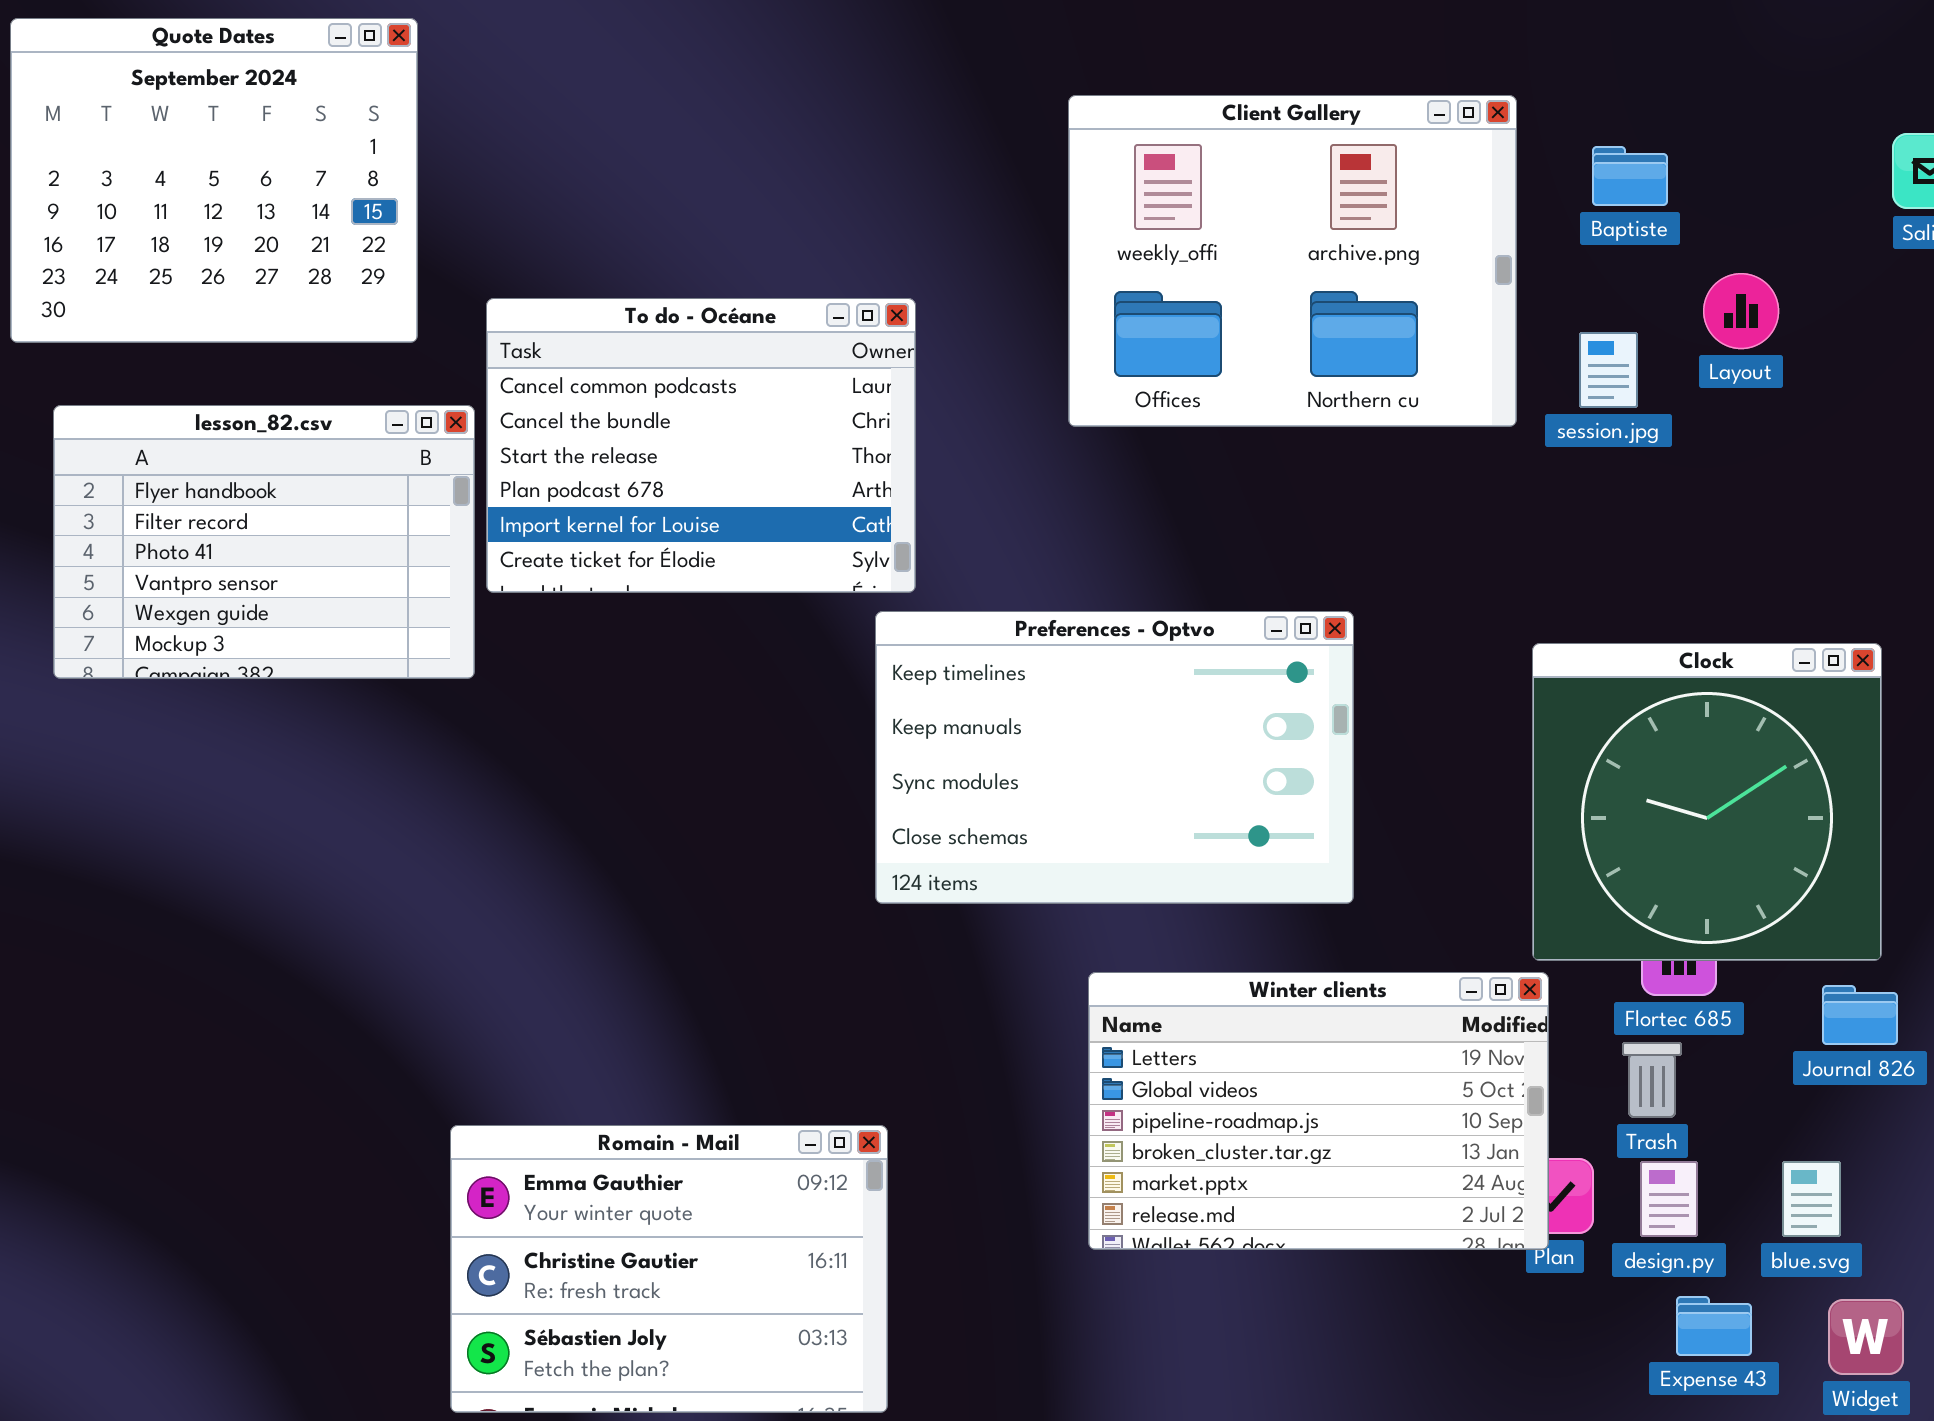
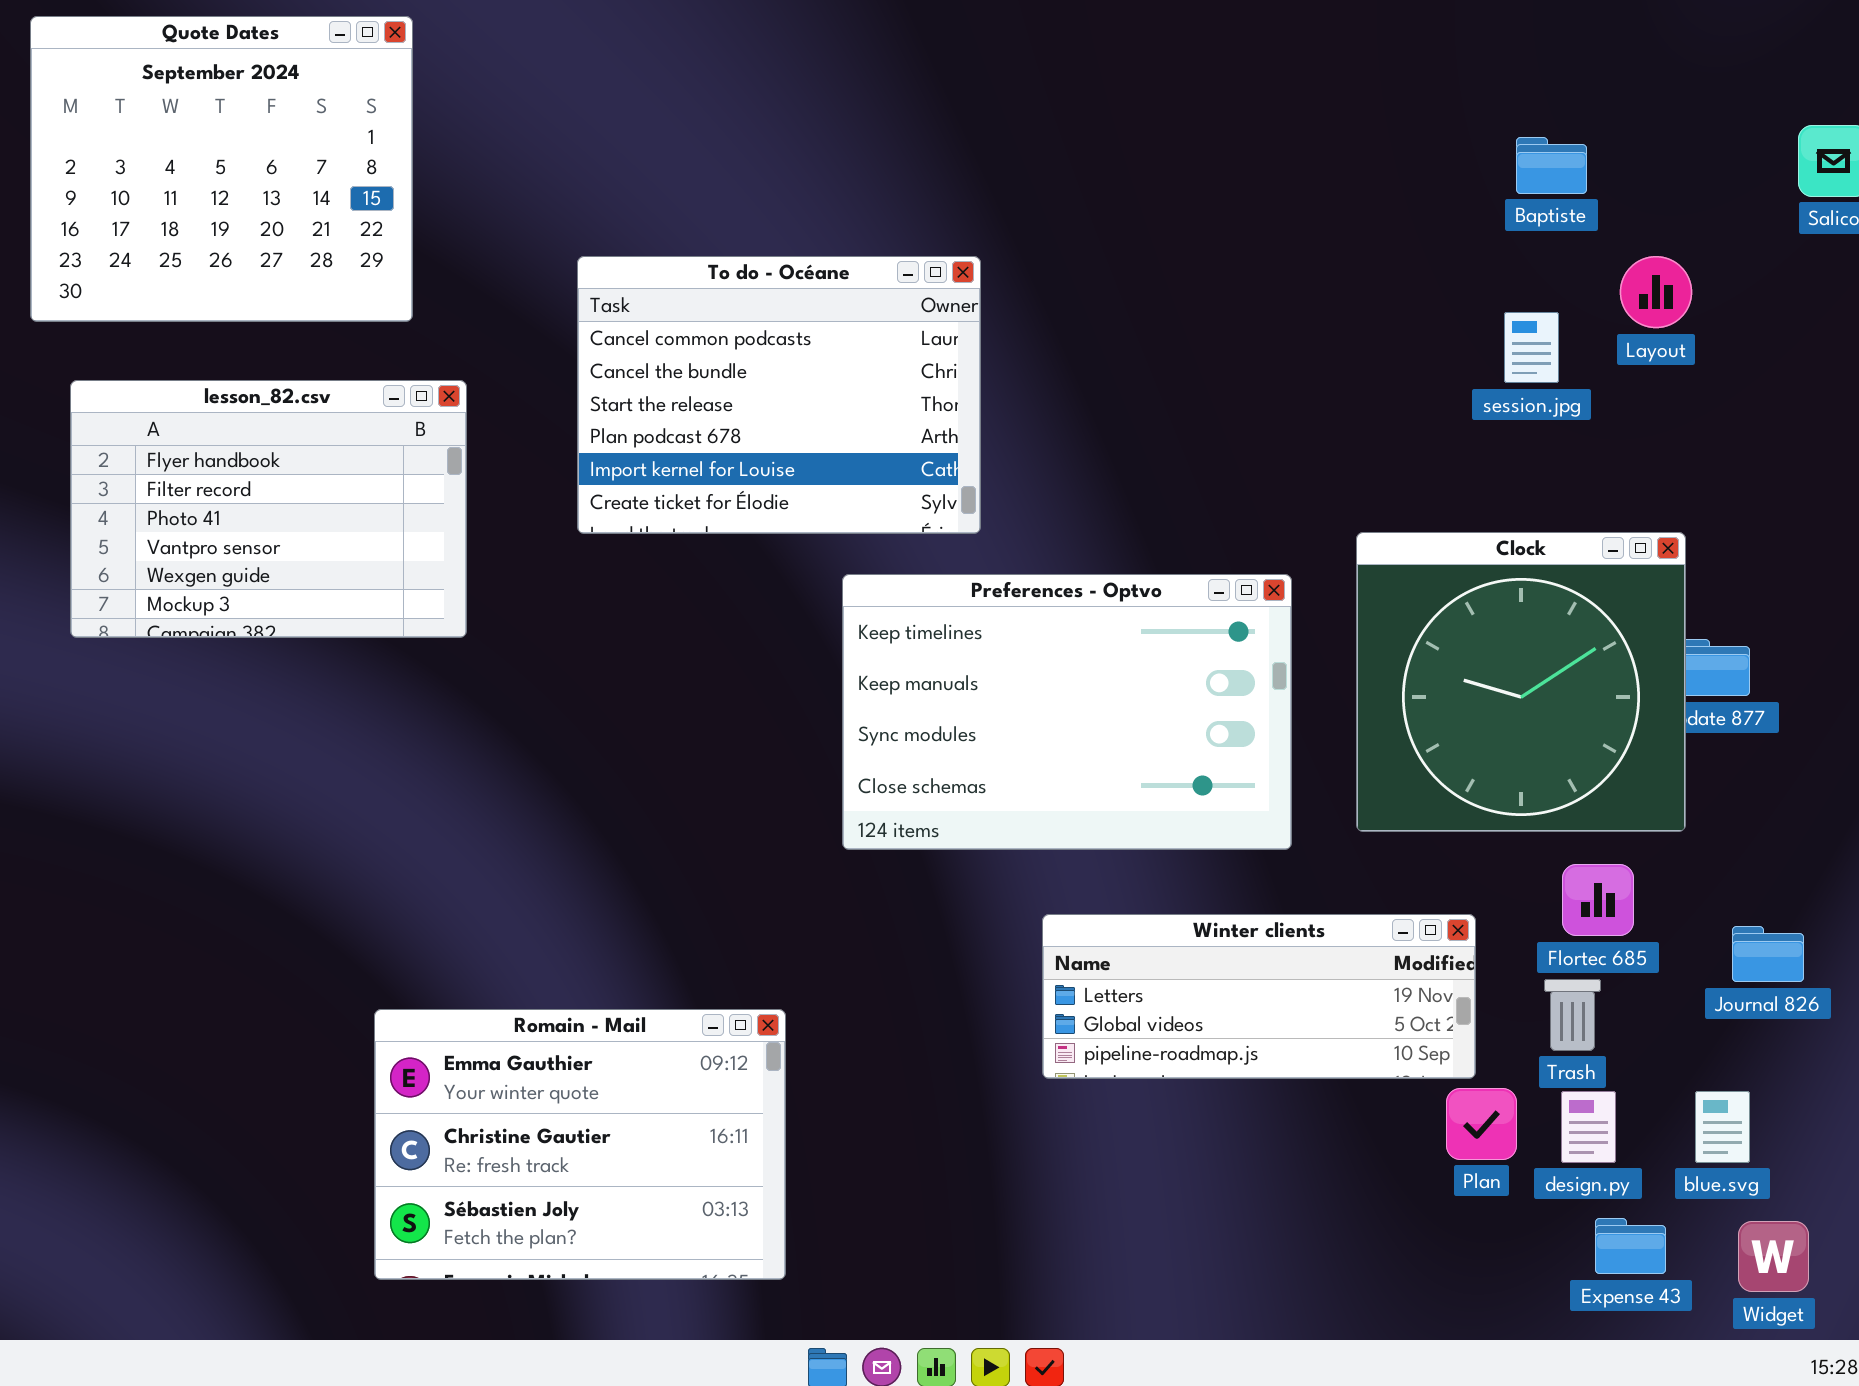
Client Gallery: [1068,95,1517,427] -> none, closed
To do - Océane: [486,298,916,593] -> [577,256,981,534], moved
Clock: [1532,643,1882,961] -> [1356,532,1686,832], moved
Winter clients: [1088,972,1549,1250] -> [1042,914,1476,1079], resized
Romain - Mail: [450,1125,888,1413] -> [374,1009,786,1280], moved

